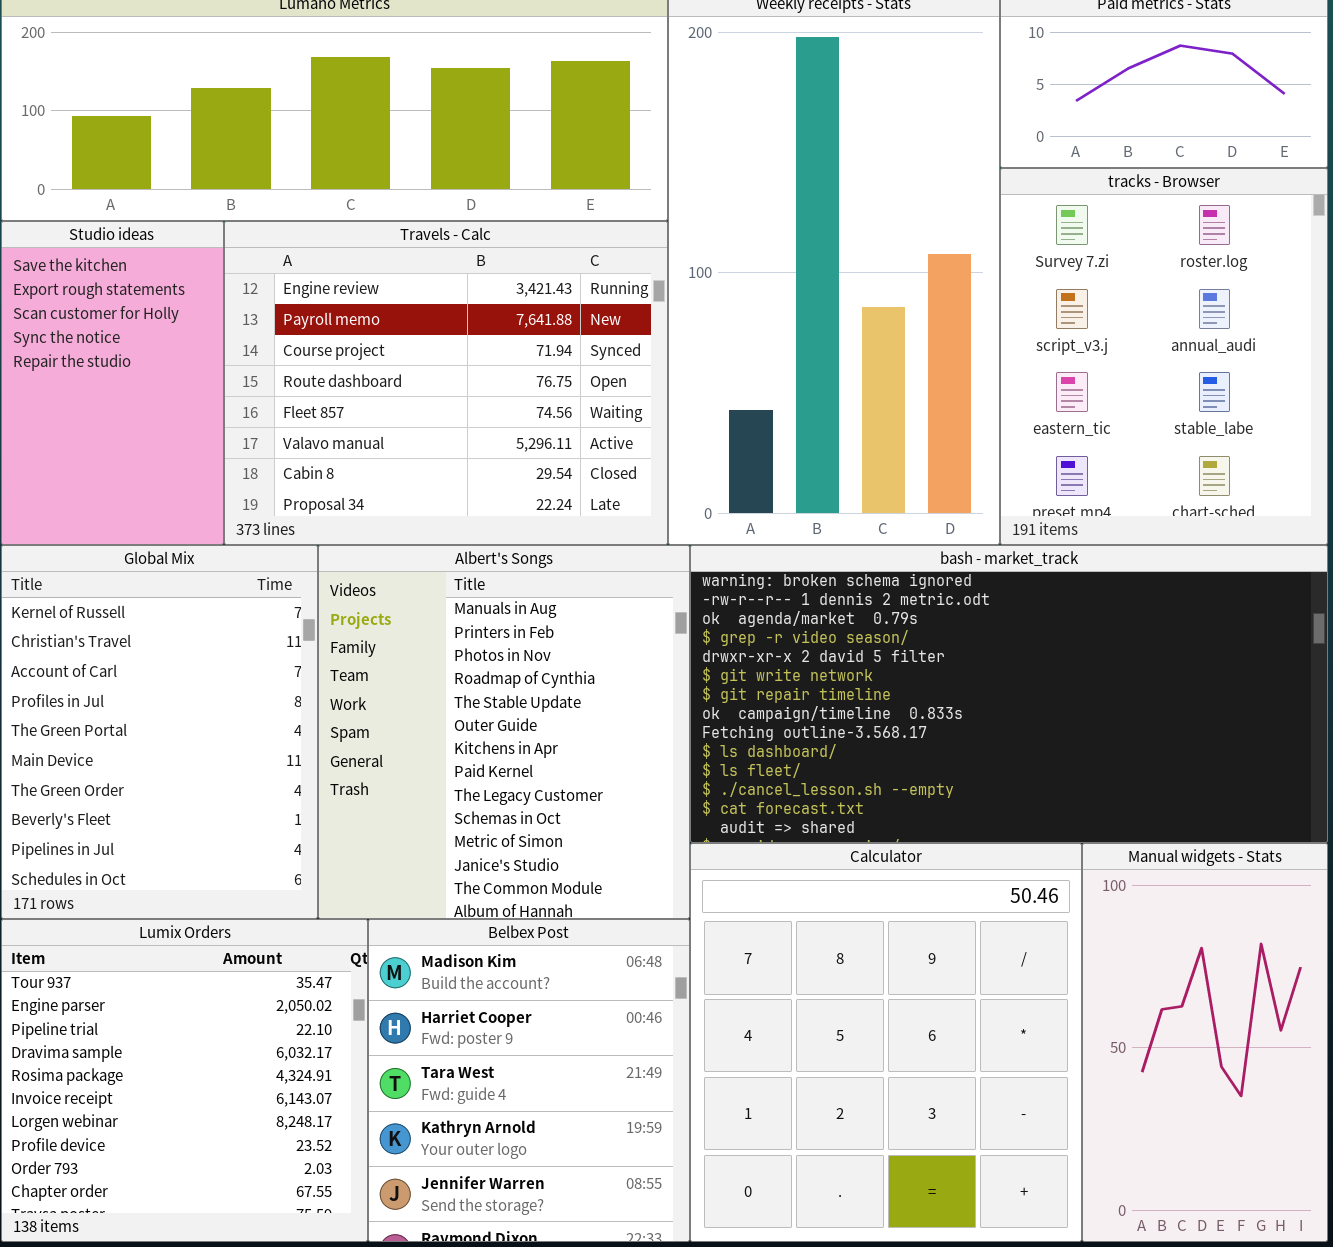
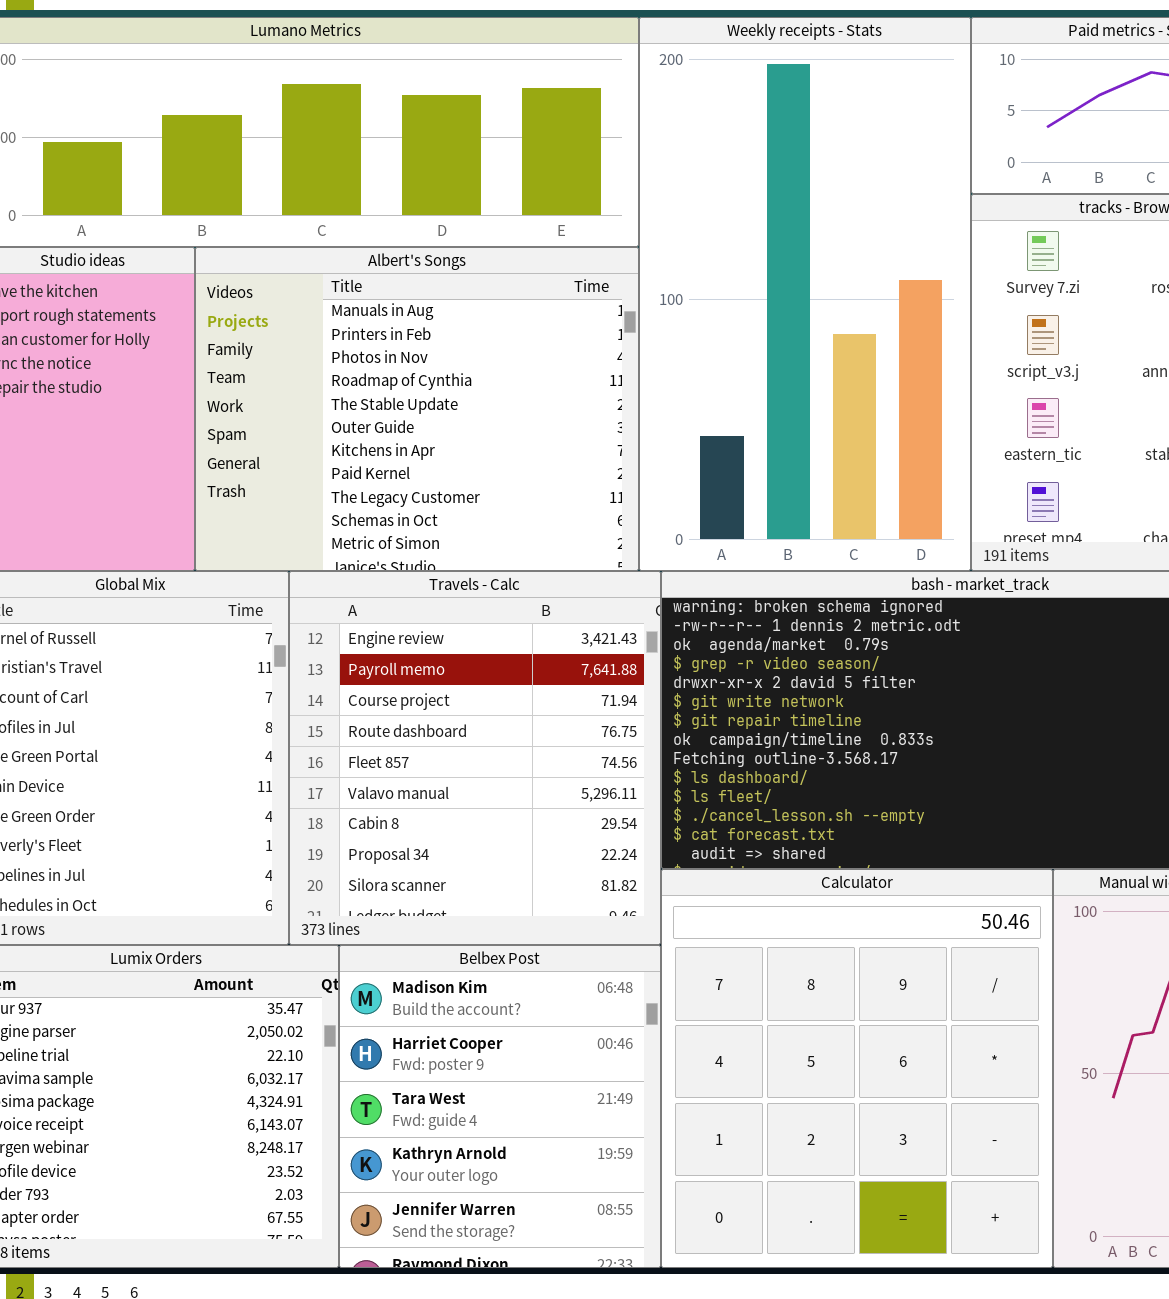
Travels - Calc: [224,221,668,545] -> [289,571,661,945], moved, resized
Albert's Songs: [318,545,690,919] -> [195,247,639,571], moved, resized

